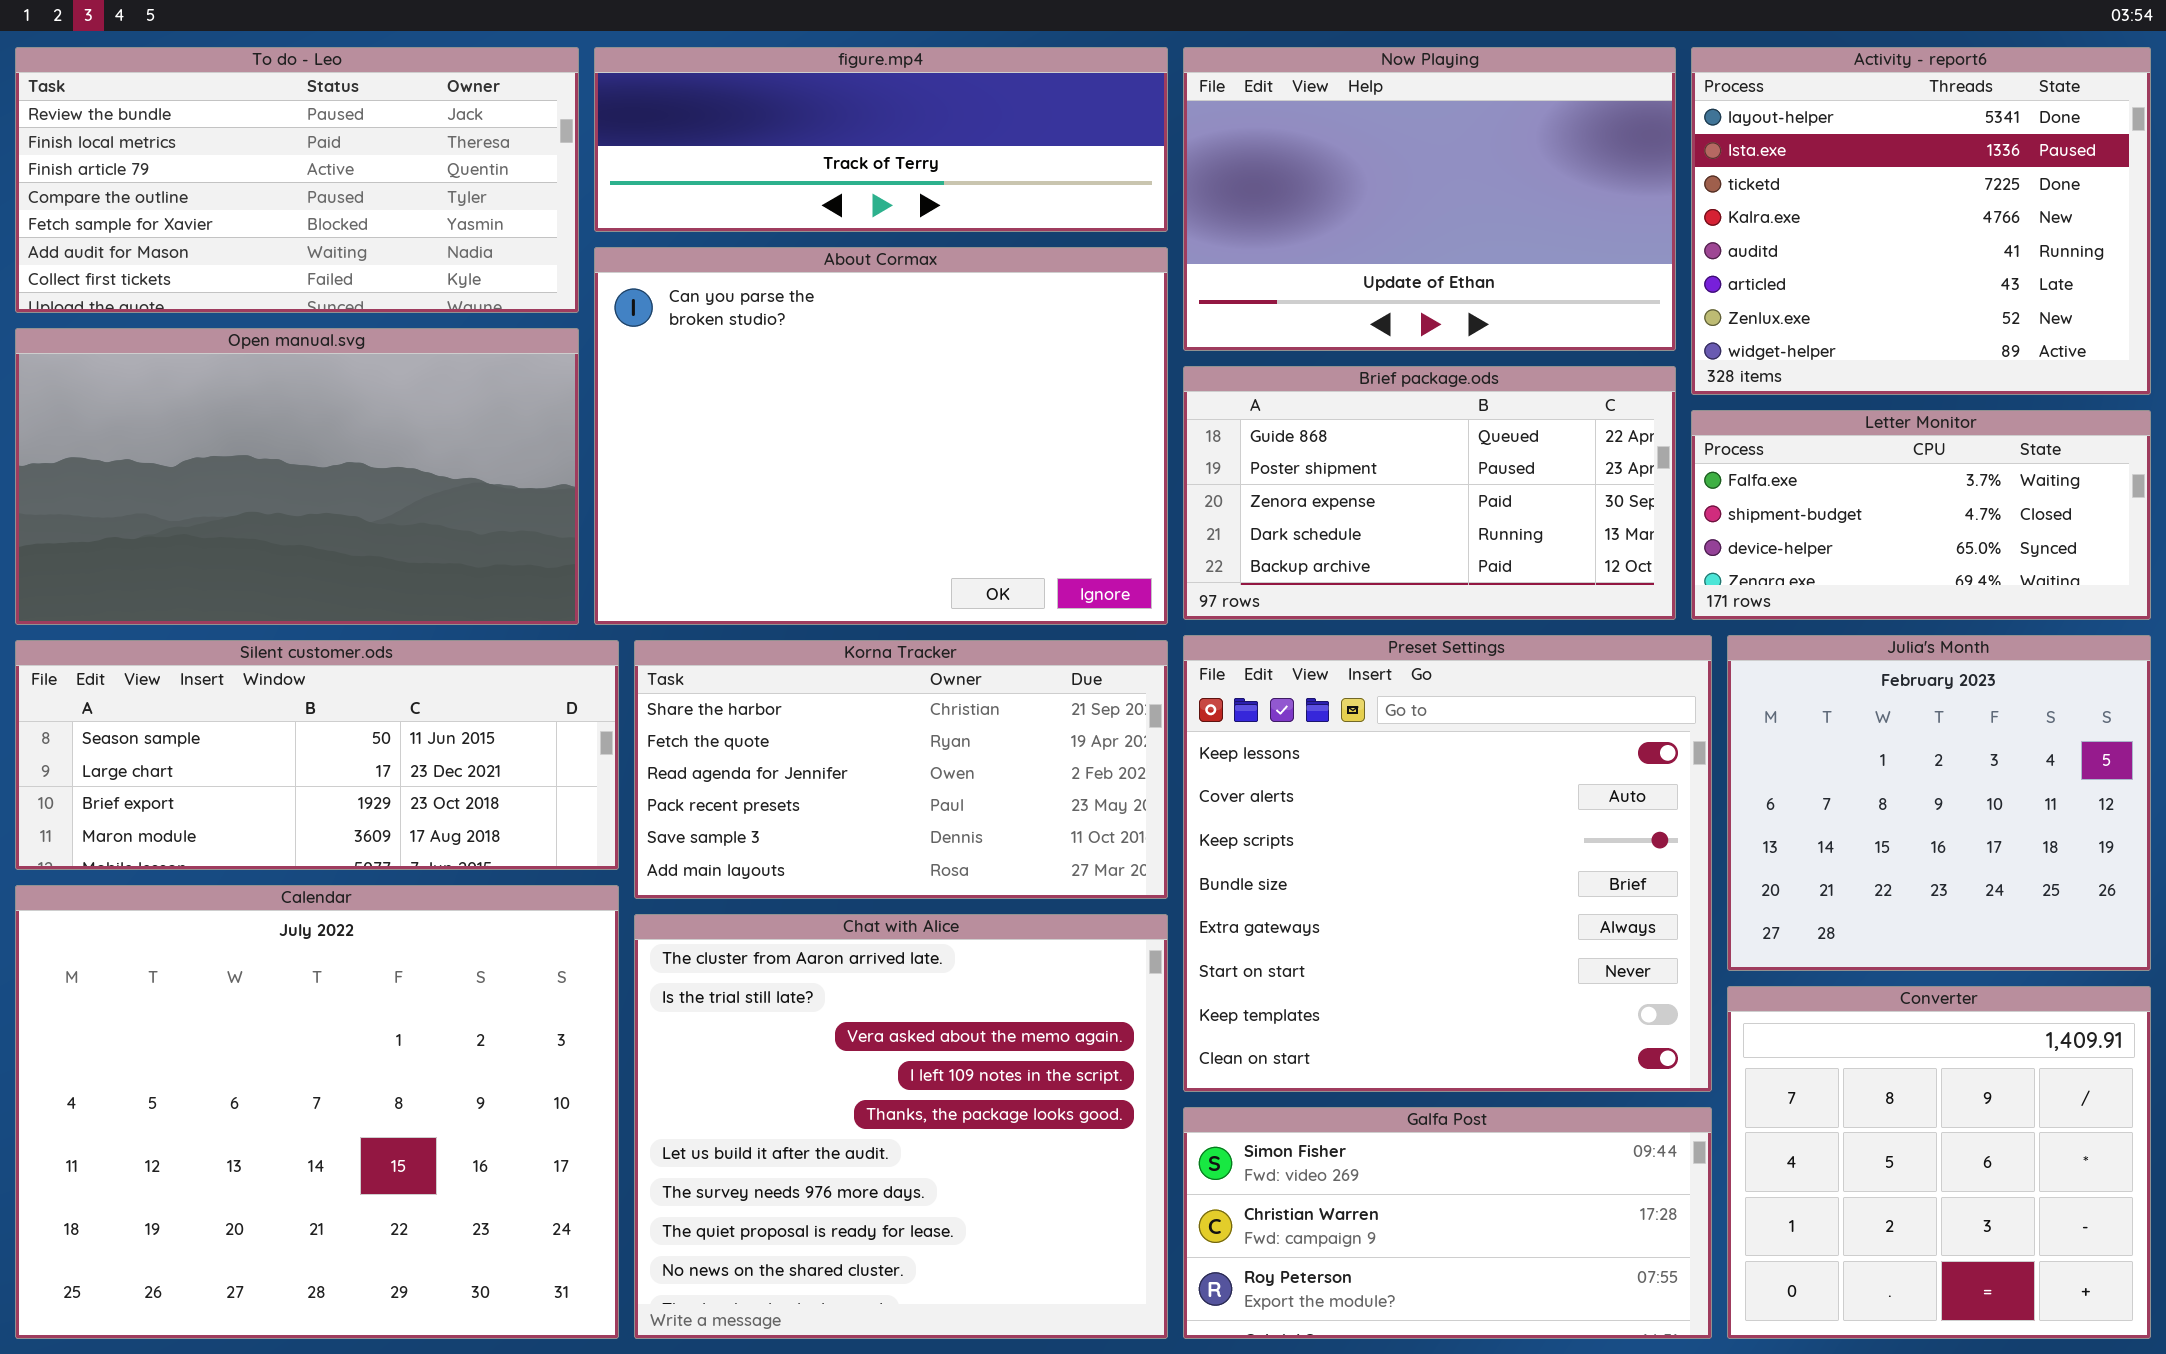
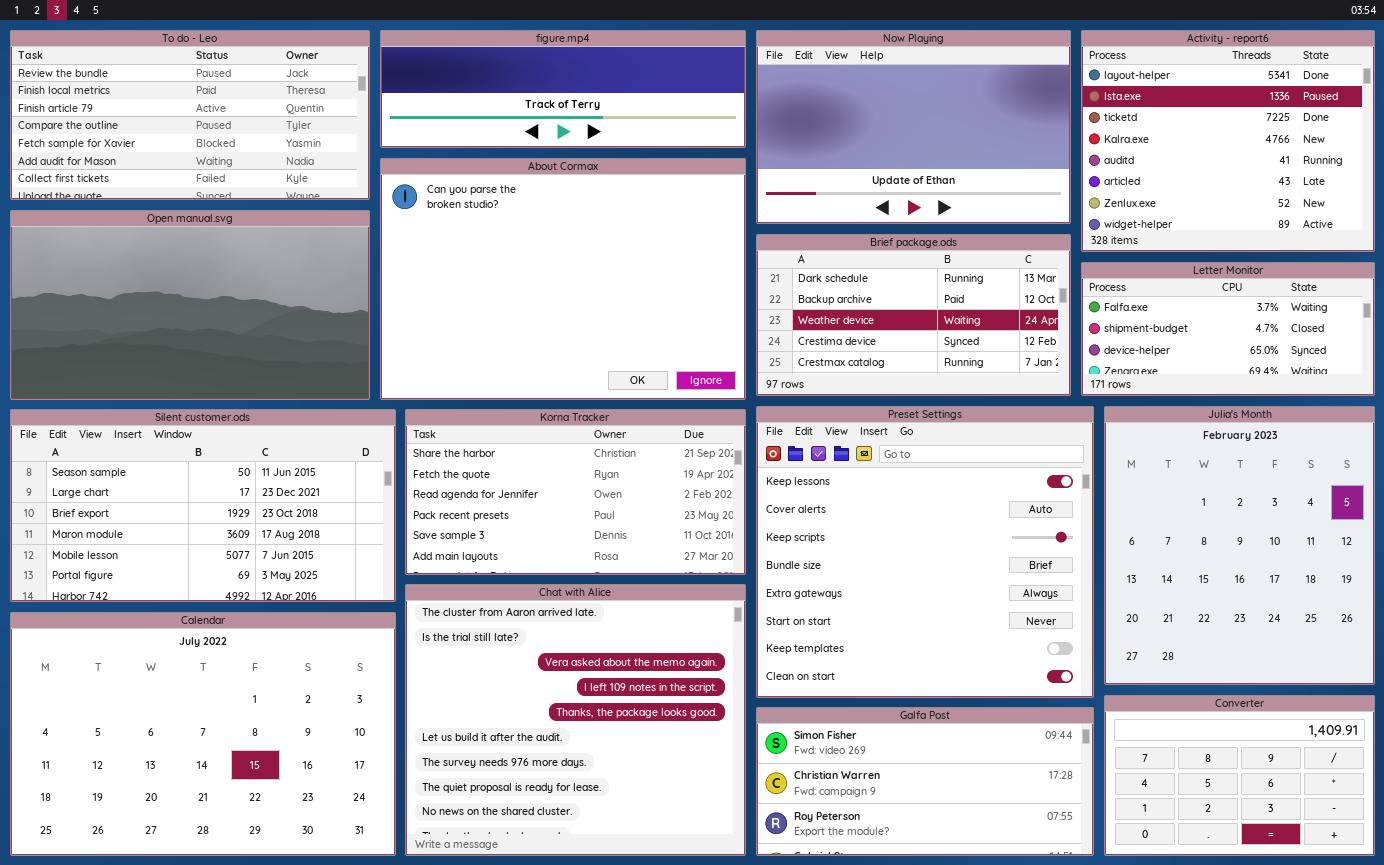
Brief package.ods: [1183,366,1676,620] -> [756,234,1071,396], scrolled down 3 rows
Julia's Month: [1727,635,2151,971] -> [1104,406,1375,685], resized
Silent customer.ods: [15,640,619,870] -> [10,409,396,602], resized
Calendar: [15,885,619,1339] -> [10,612,396,856], resized
Converter: [1727,986,2151,1339] -> [1104,695,1375,856], resized

